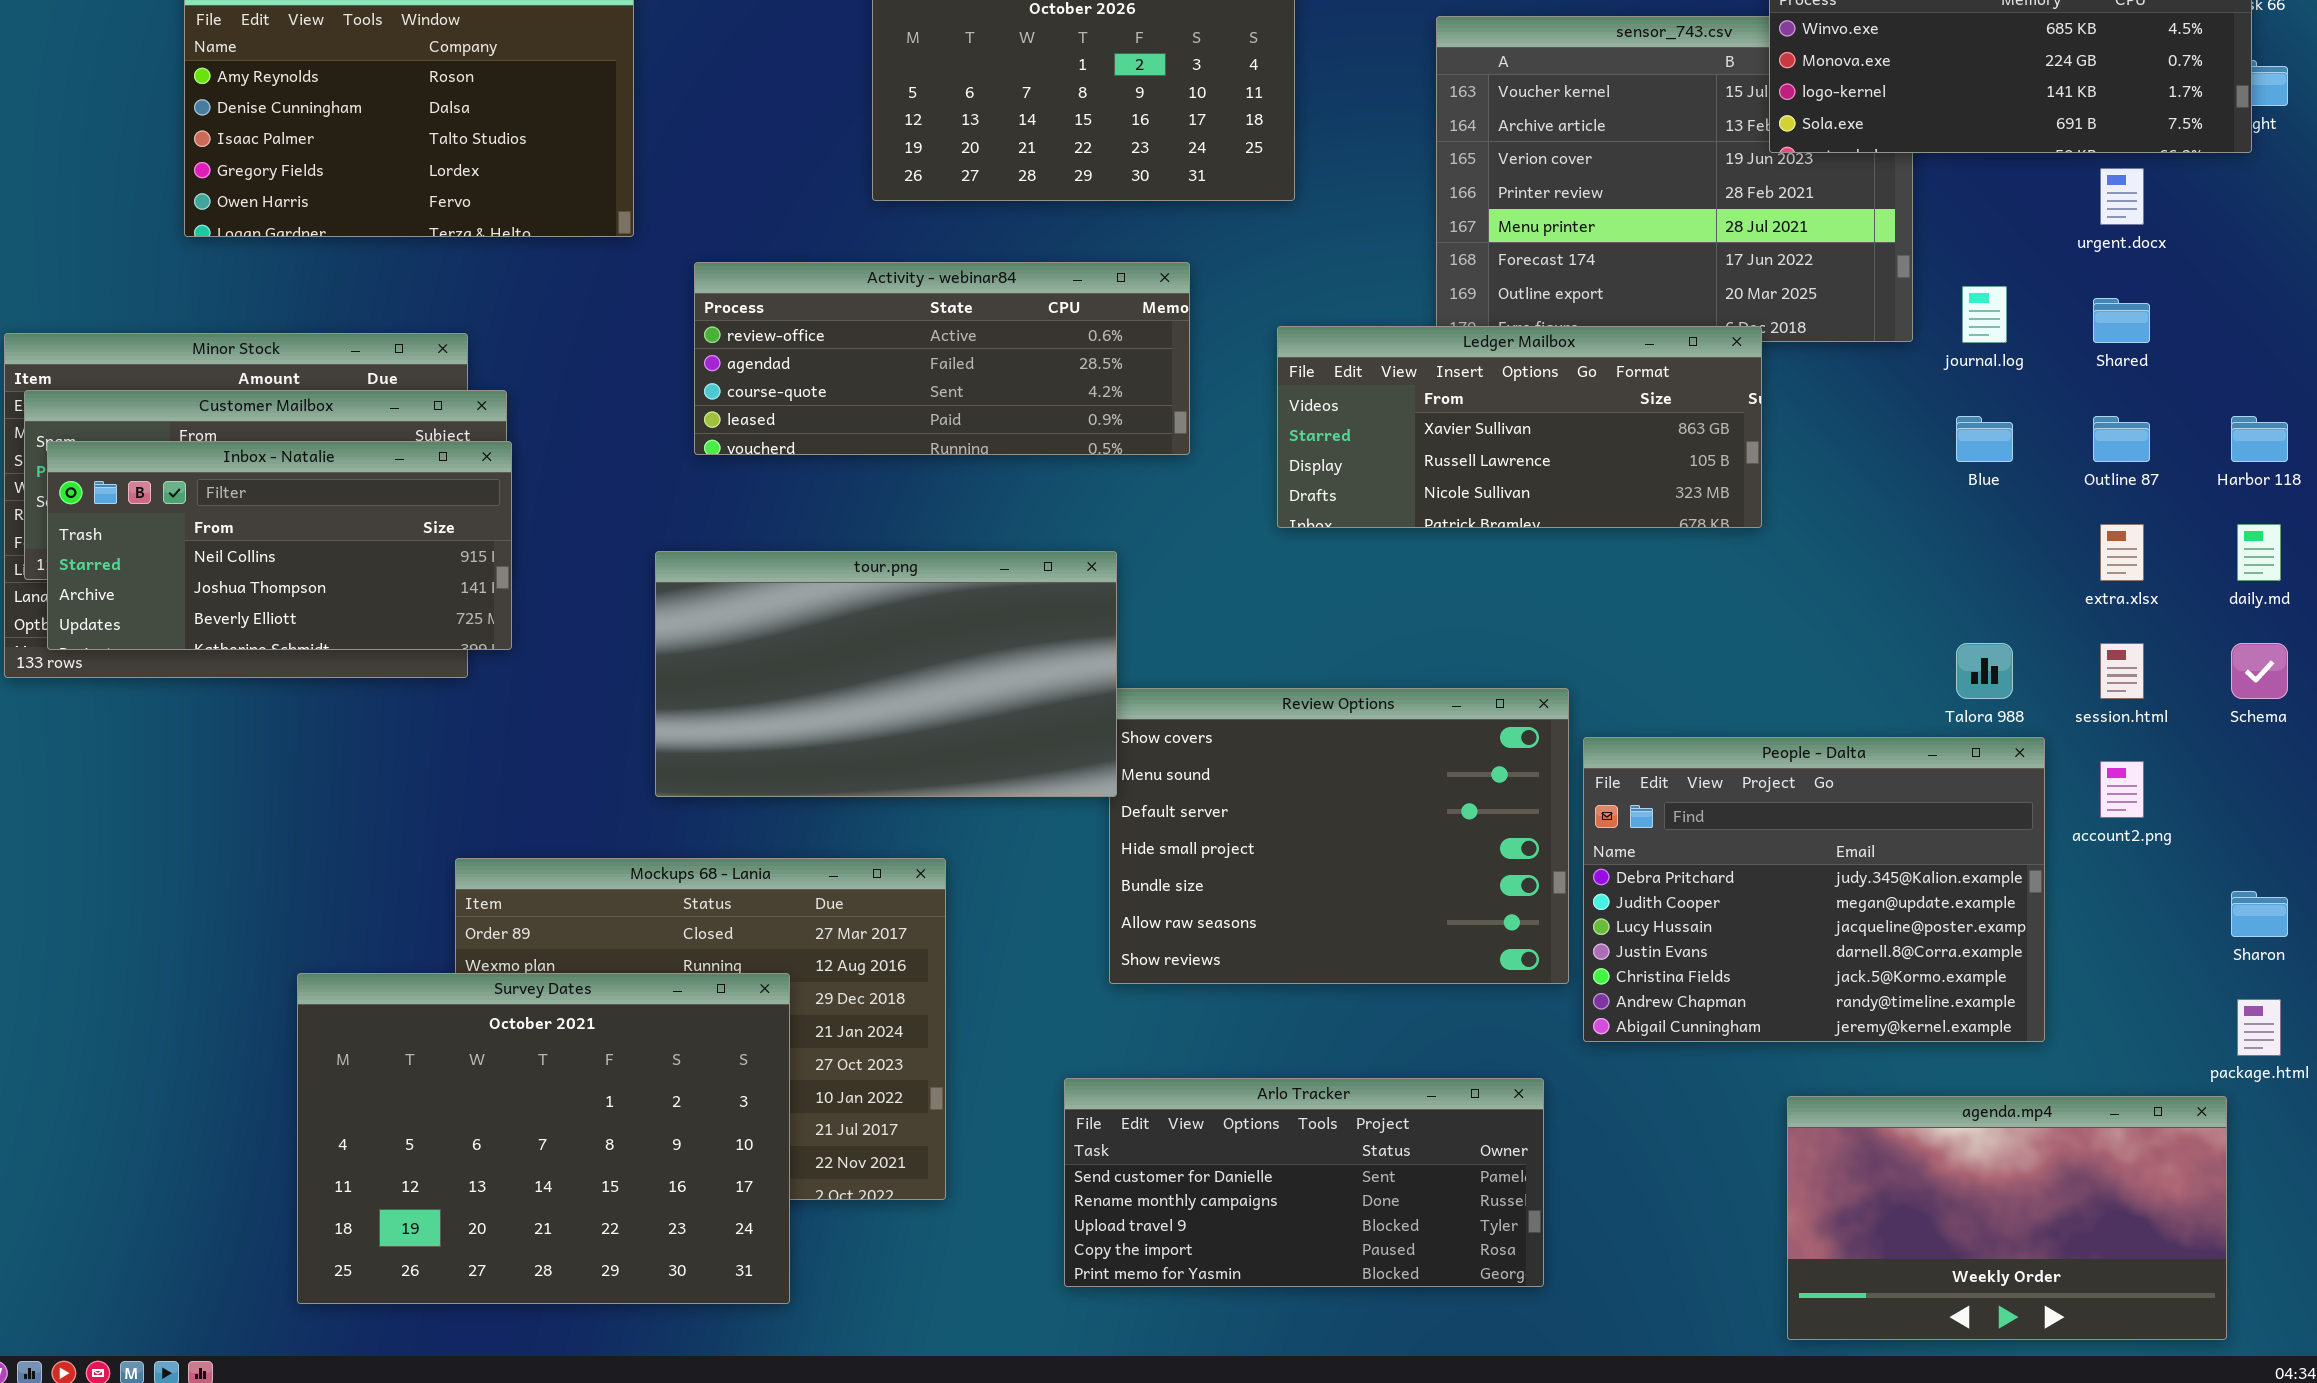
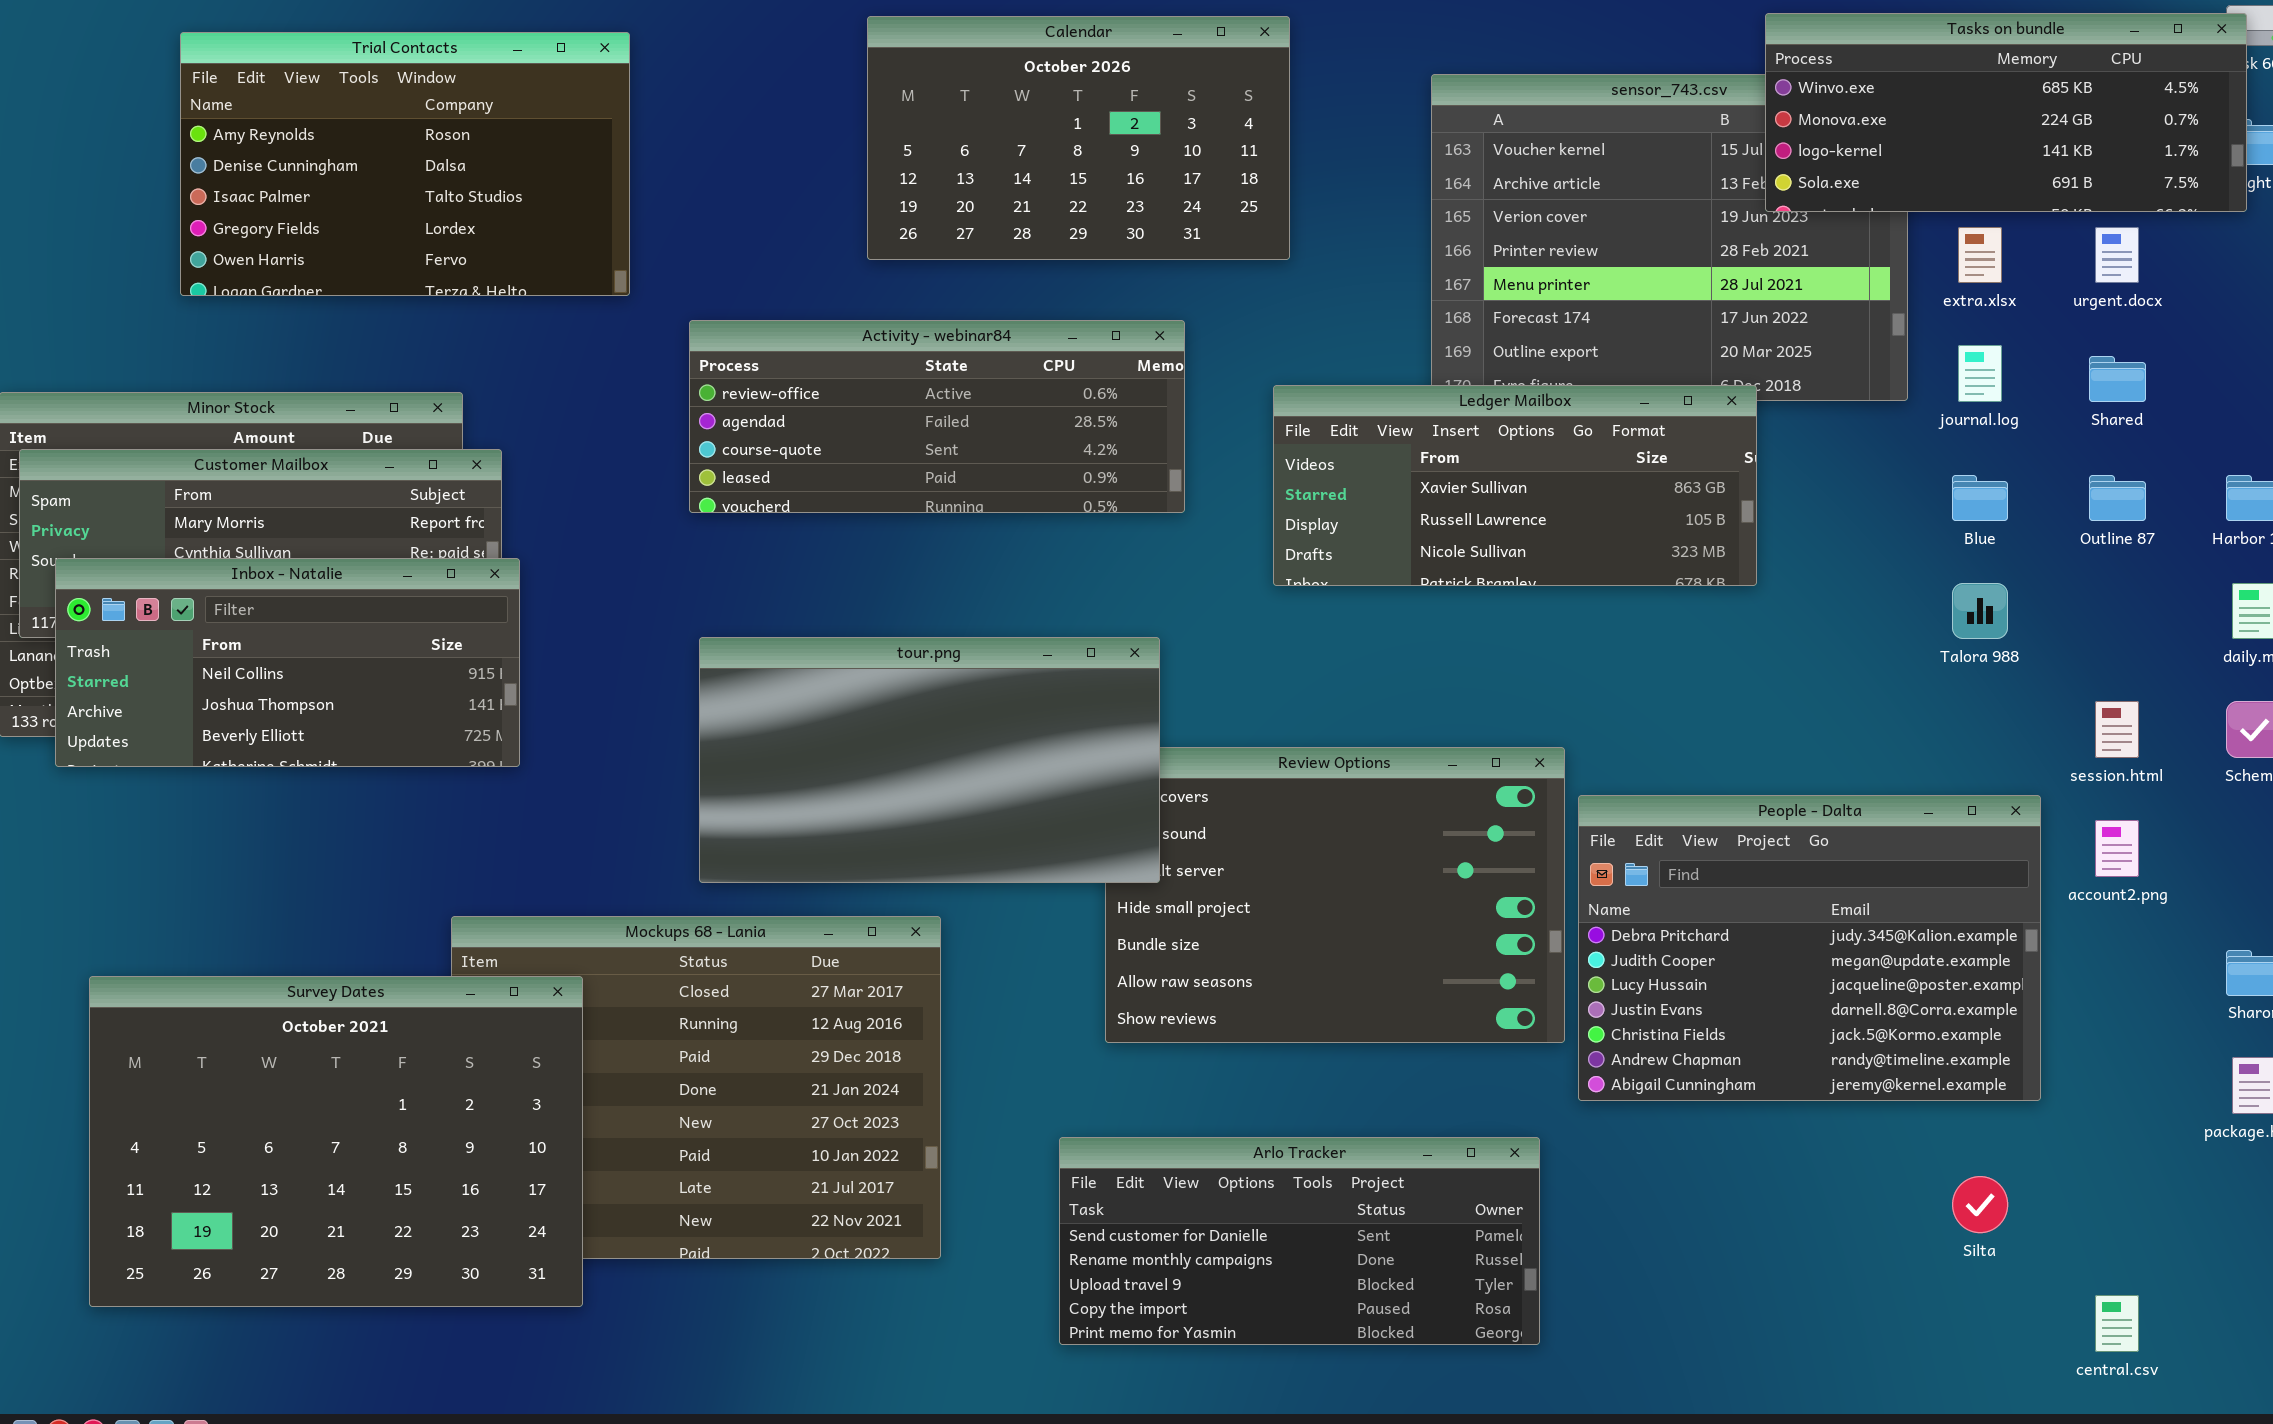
Inbox - Natalie: [47,441,512,650] -> [55,558,520,767], moved
extra.xlsx: [2100,524,2144,581] -> [1958,227,2002,283], moved
tour.png: [655,551,1117,797] -> [699,637,1160,883], moved
Talora 988: [1956,643,2013,699] -> [1952,583,2008,639], moved
Survey Dates: [297,973,790,1304] -> [89,976,583,1307], moved
agenda.mp4: [1787,1096,2227,1340] -> none, closed

